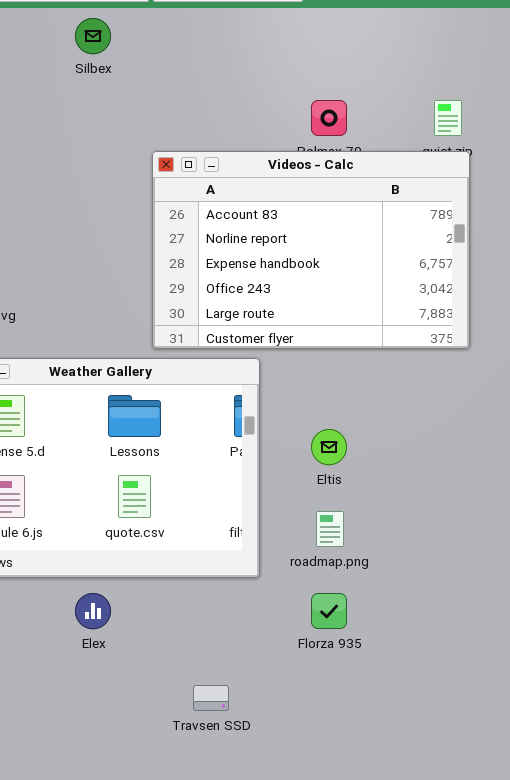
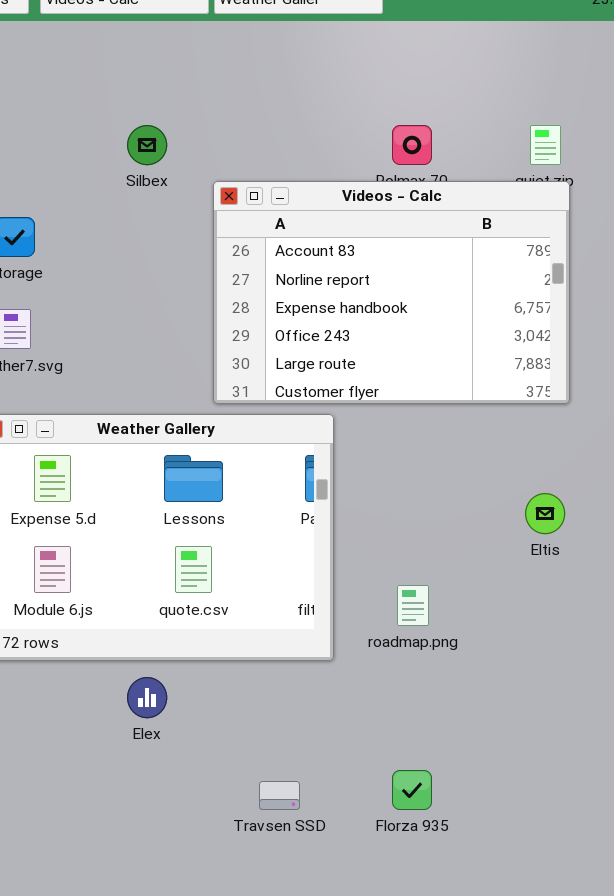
Silbex: [75,18,111,54] -> [127,125,167,165], moved
Eltis: [311,429,347,465] -> [525,493,565,534], moved
Florza 935: [311,593,347,629] -> [392,770,432,810], moved

